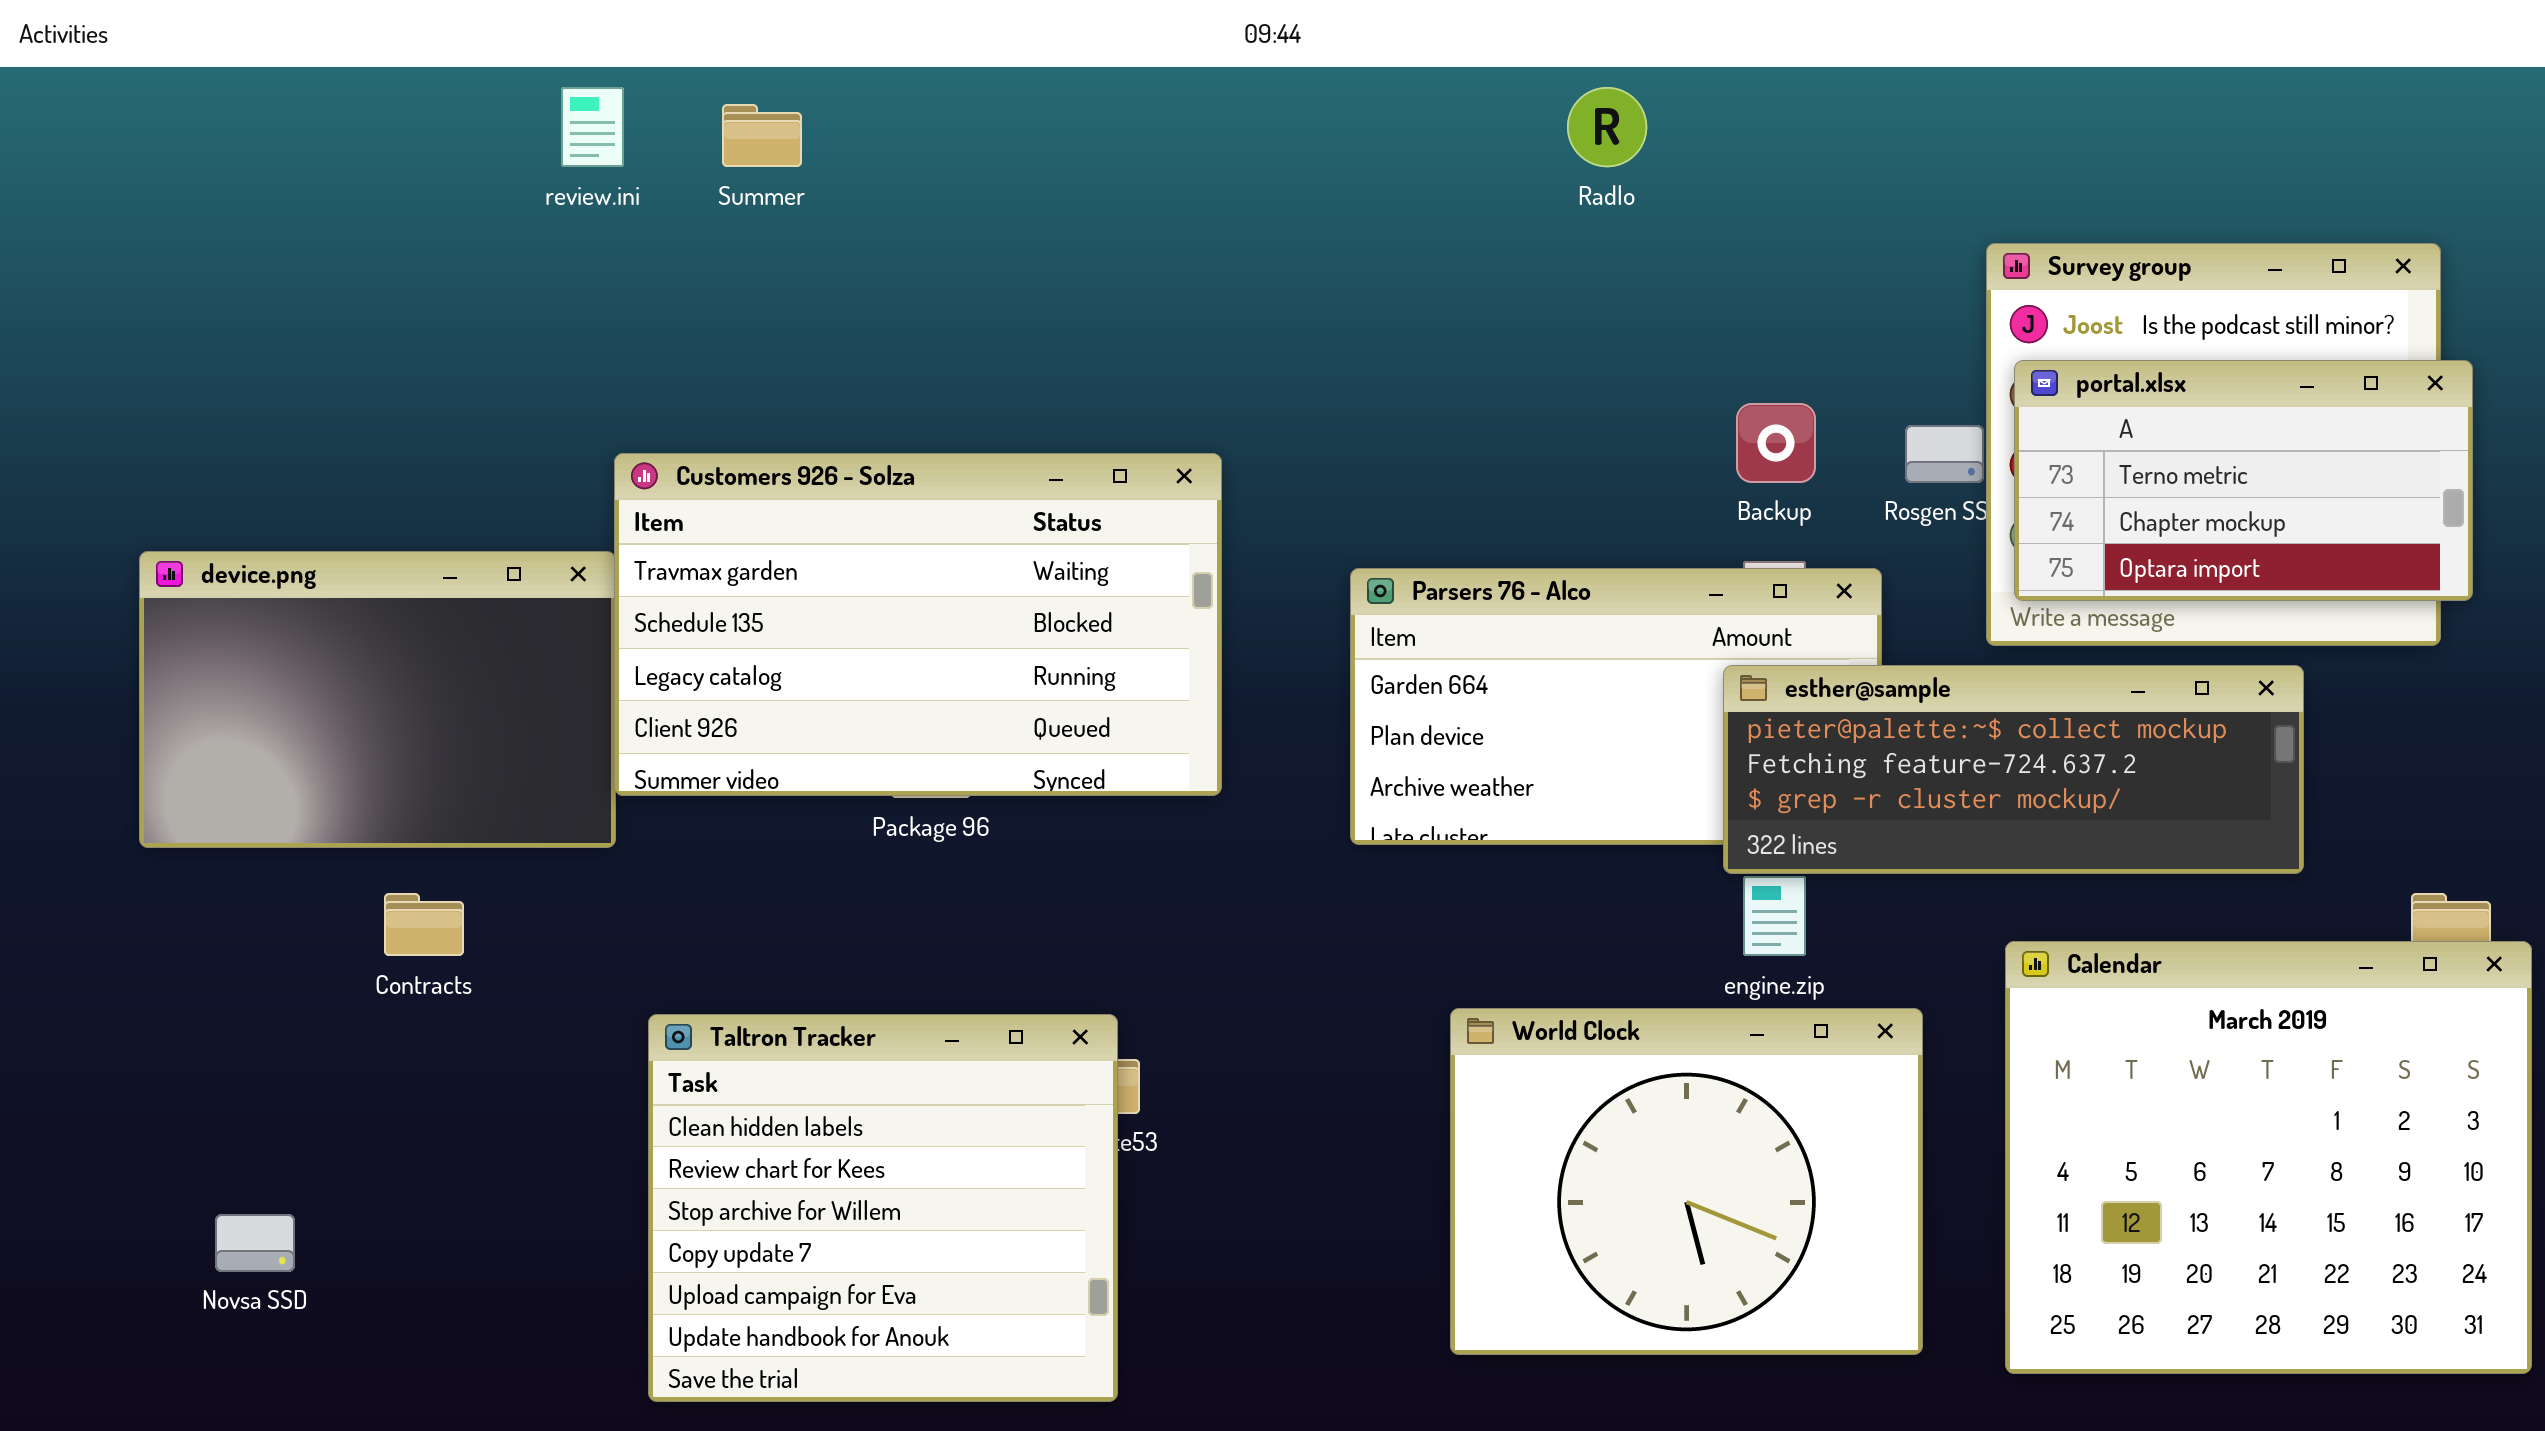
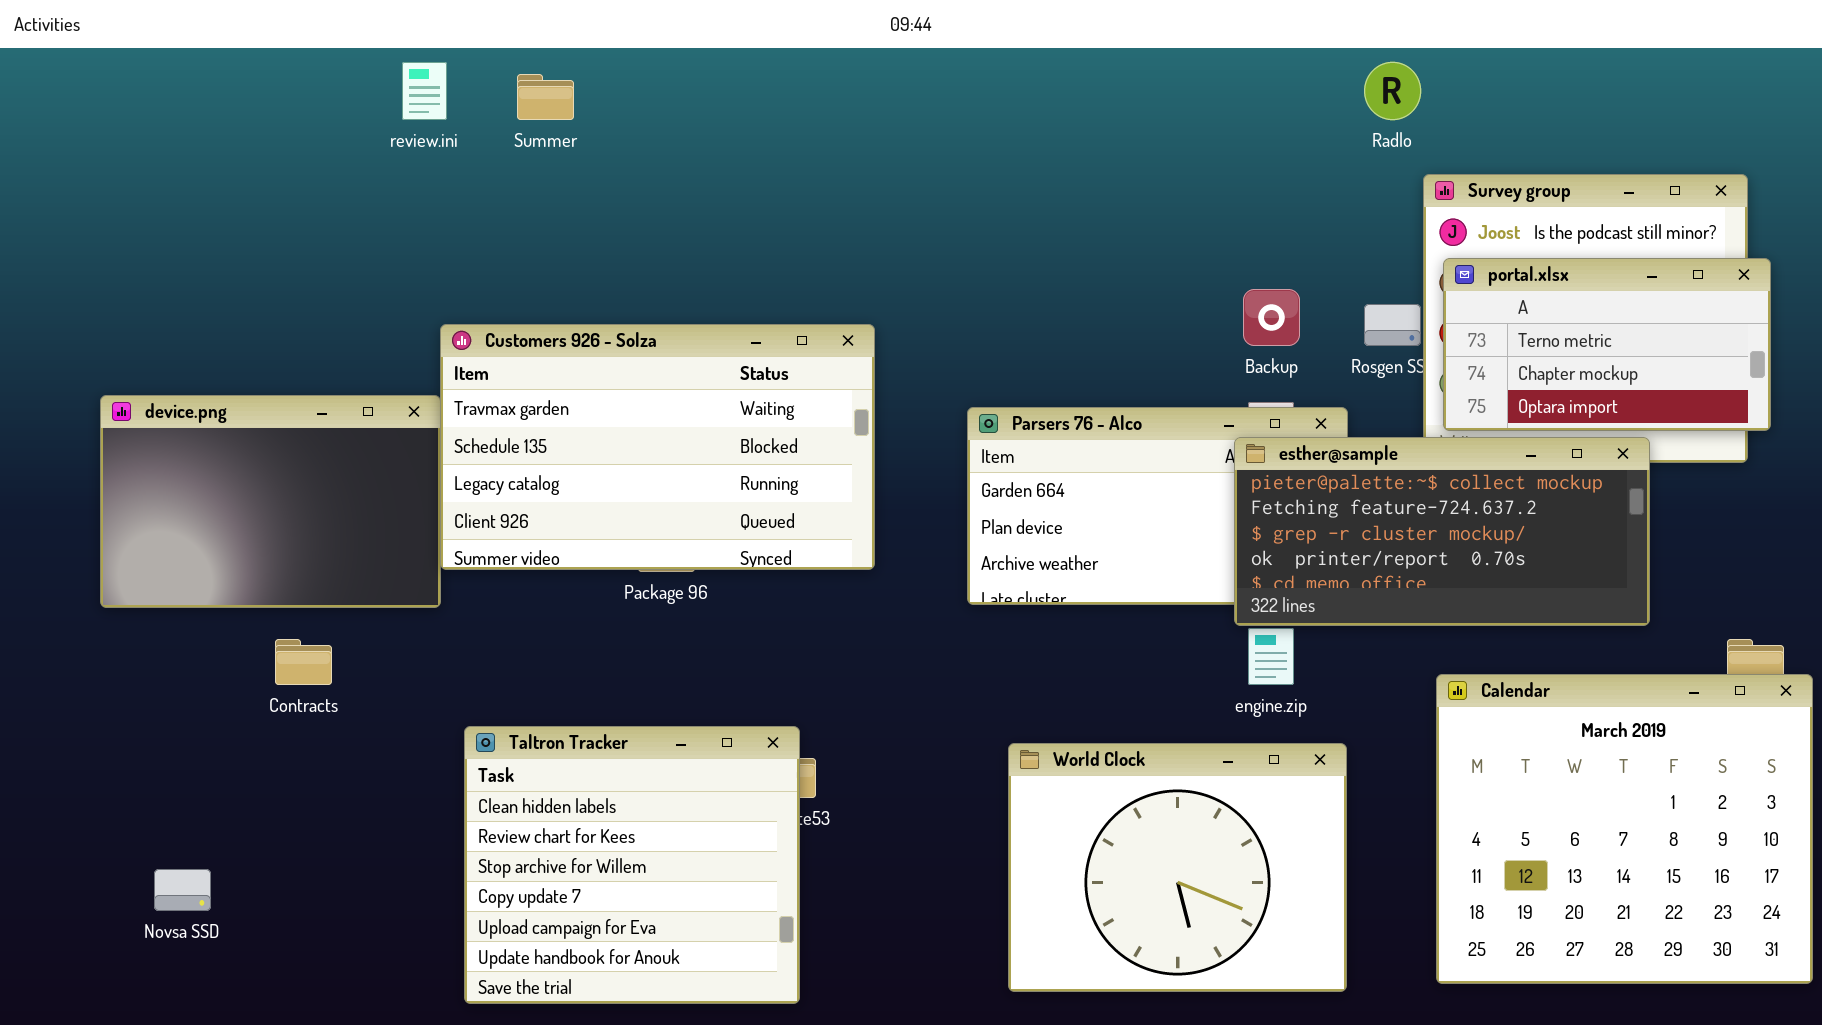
Radlo: [1567,87,1647,167] -> [1364,62,1421,120], moved
esther@sample: [1723,665,2304,874] -> [1234,437,1650,626], resized
World Clock: [1450,1008,1923,1355] -> [1008,743,1347,992], moved

